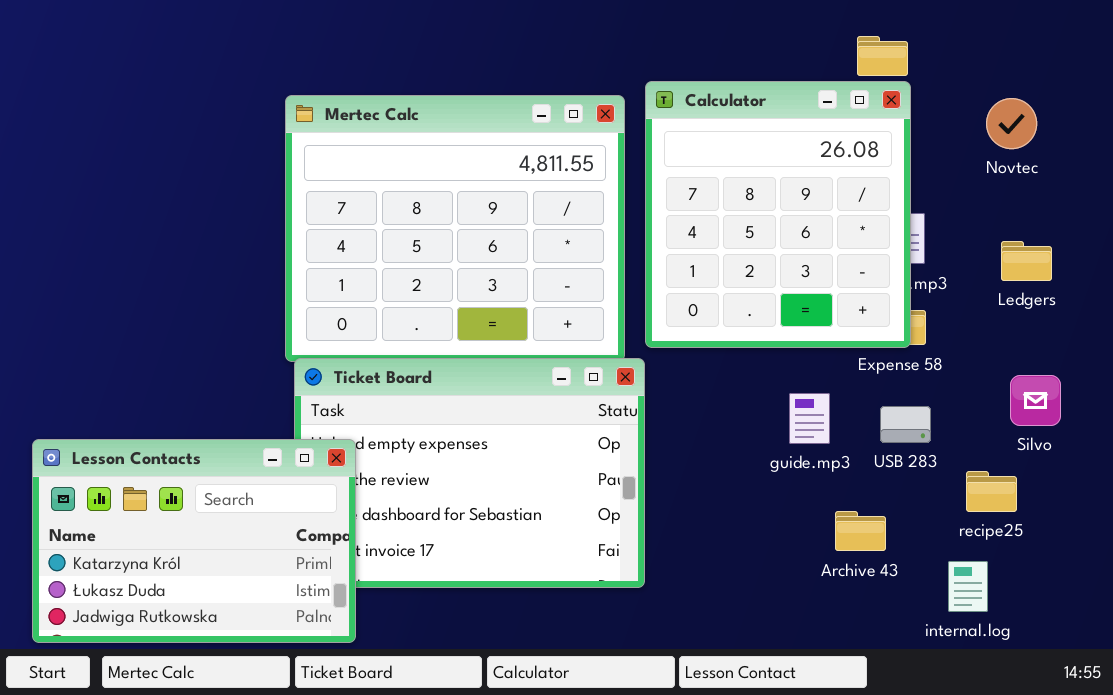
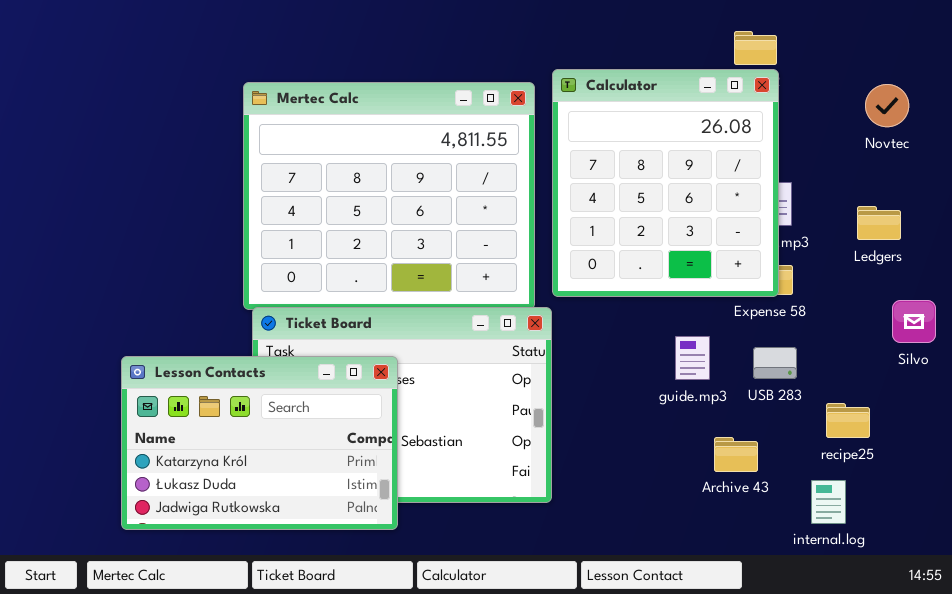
Novtec: [986,98,1037,149] -> [865,84,909,127], moved
Silvo: [1010,375,1061,426] -> [892,300,936,343], moved
Lesson Contacts: [32,439,356,643] -> [121,356,398,530], moved

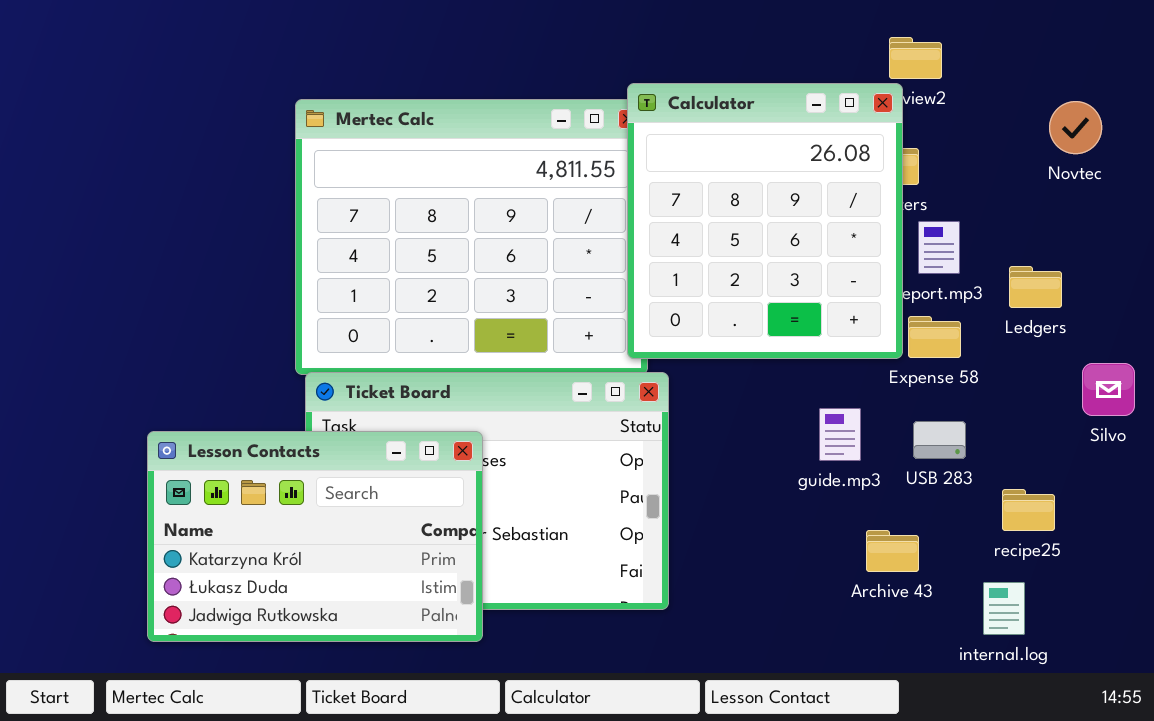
Calculator: [552,69,779,297] -> [627,83,903,359], moved
Ledgers: [857,206,901,240] -> [1009,266,1062,308], moved

